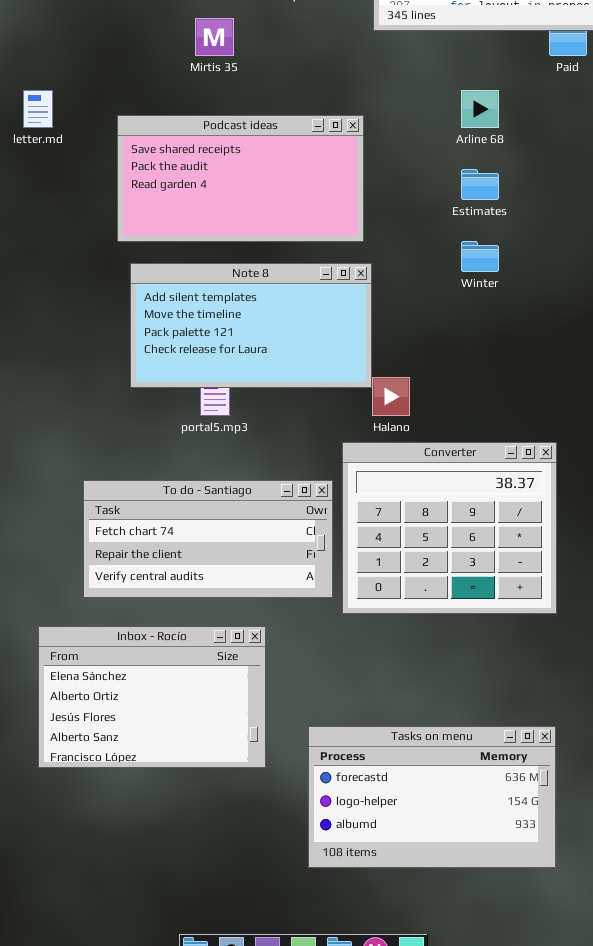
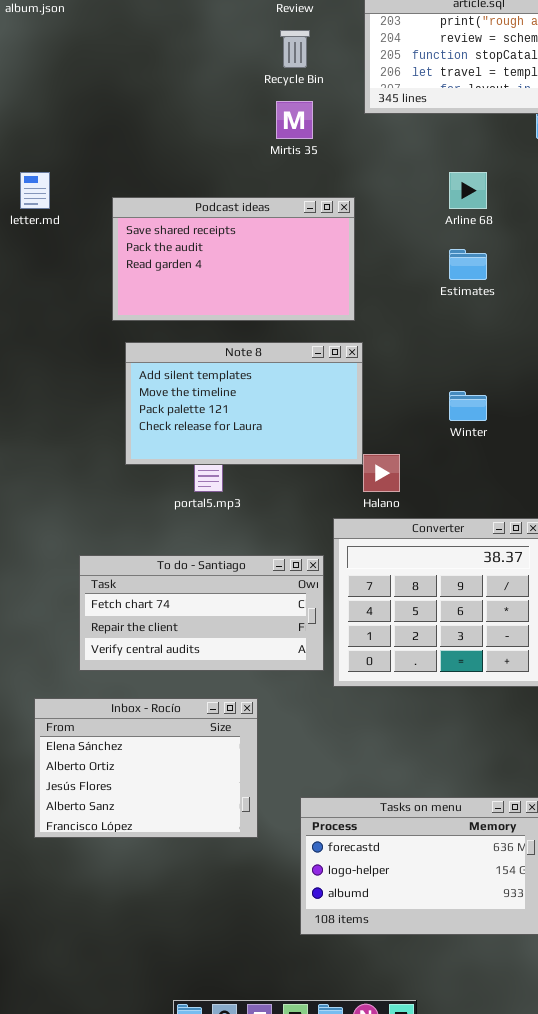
Mirtis 35: [195,18,234,56] -> [276,101,313,139], moved
Winter: [461,241,499,272] -> [449,391,487,421], moved

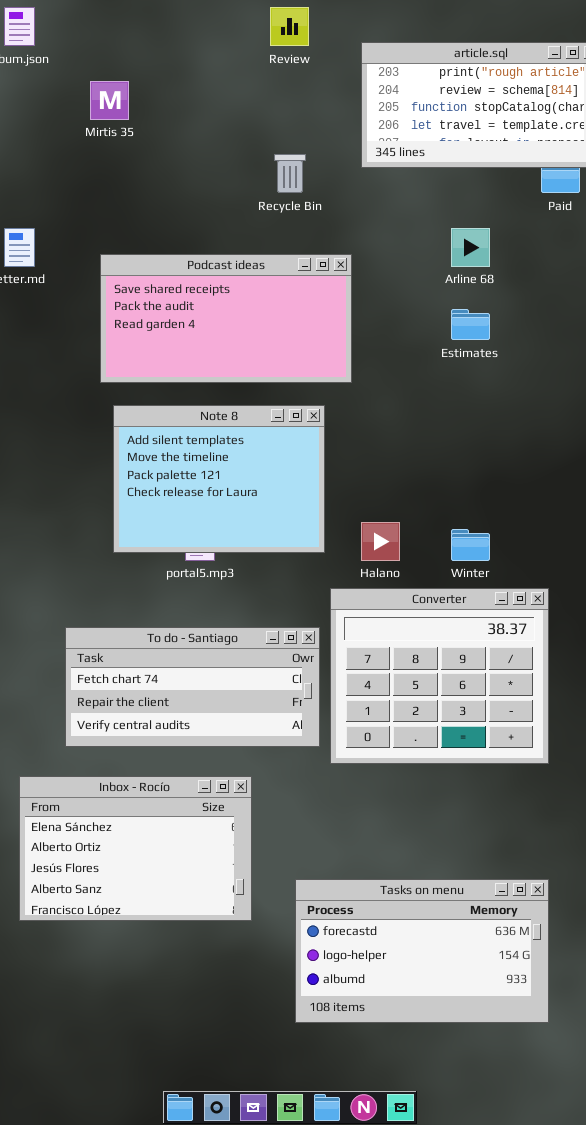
Recycle Bin: [280,30,310,68] -> [274,154,306,193], moved
Mirtis 35: [276,101,313,139] -> [90,81,129,120], moved
Note 8: [125,342,363,465] -> [113,405,325,553], resized
Winter: [449,391,487,421] -> [451,529,490,561], moved

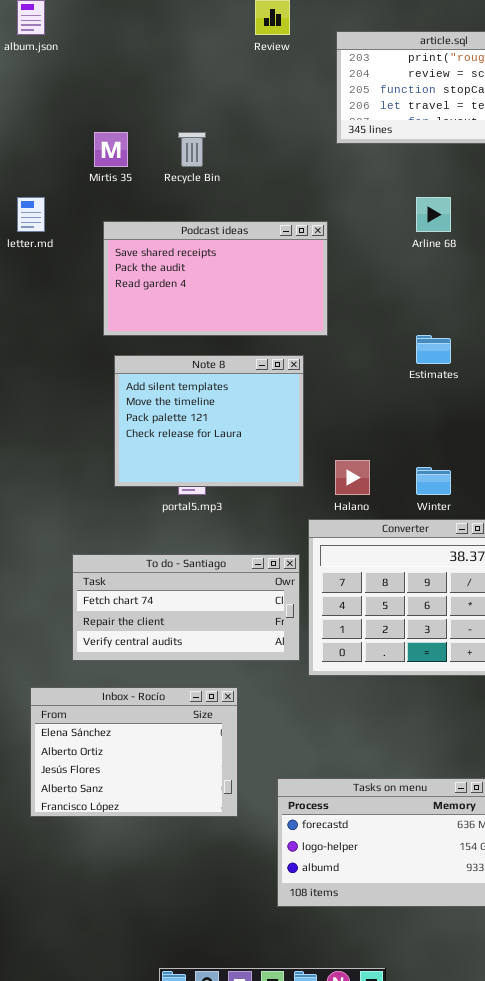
Mirtis 35: [90,81,129,120] -> [94,132,128,167], moved
Recycle Bin: [274,154,306,193] -> [178,132,206,167], moved
Estimates: [451,309,490,340] -> [416,335,451,364], moved

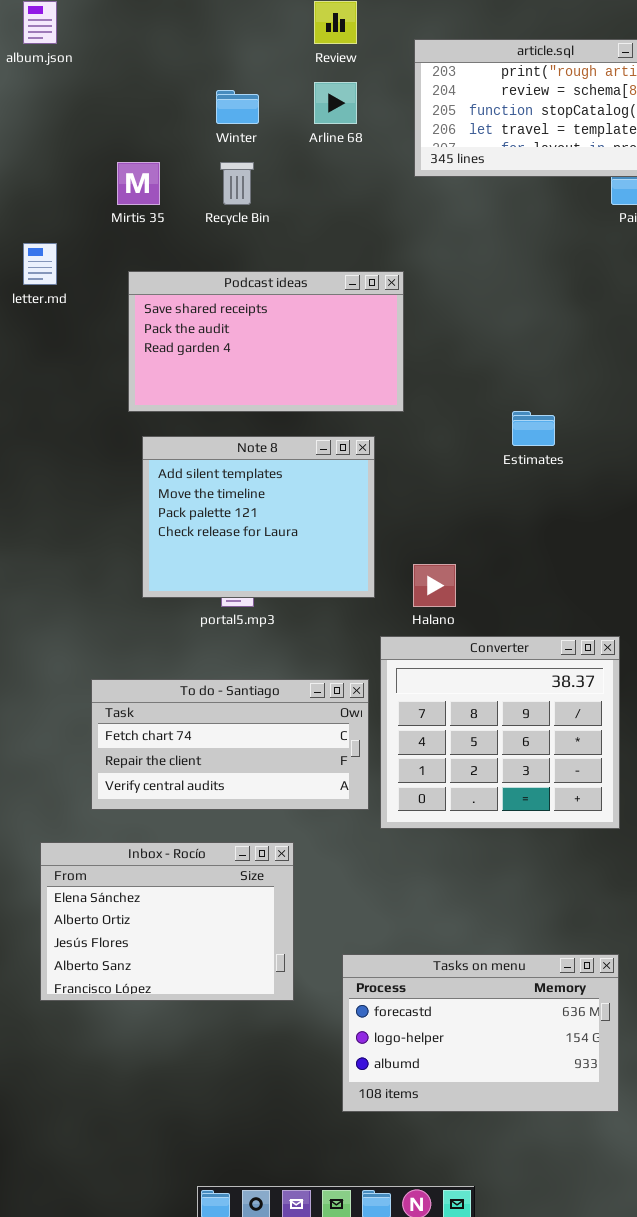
Arline 68: [416,197,451,232] -> [314,82,357,124], moved
Winter: [416,467,451,495] -> [216,90,259,124], moved

